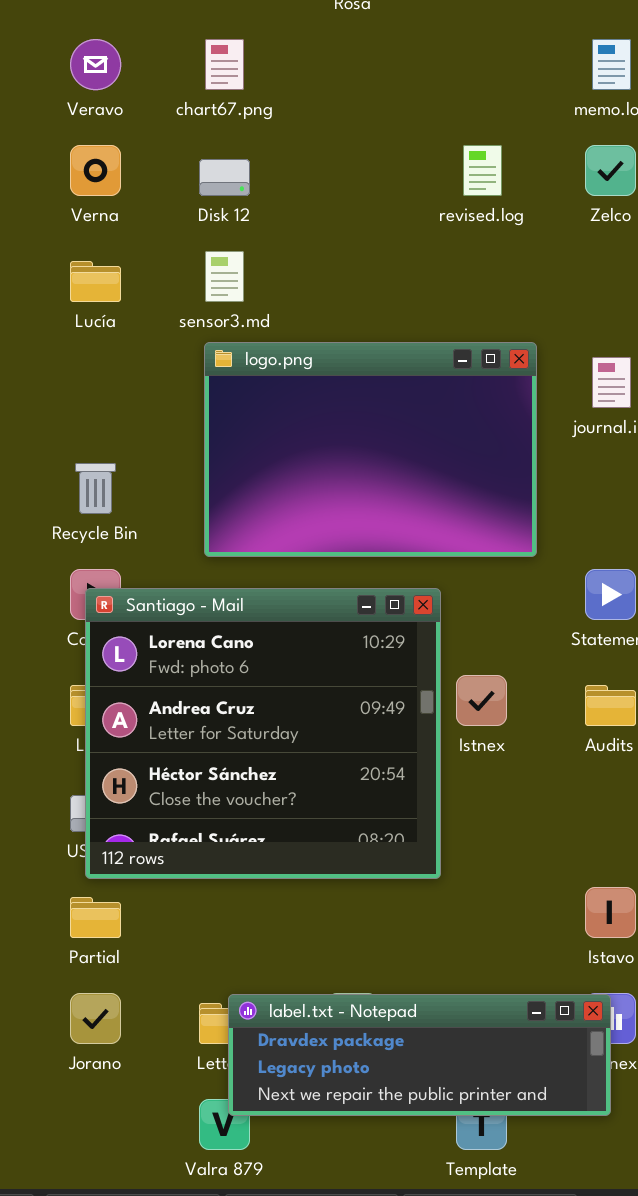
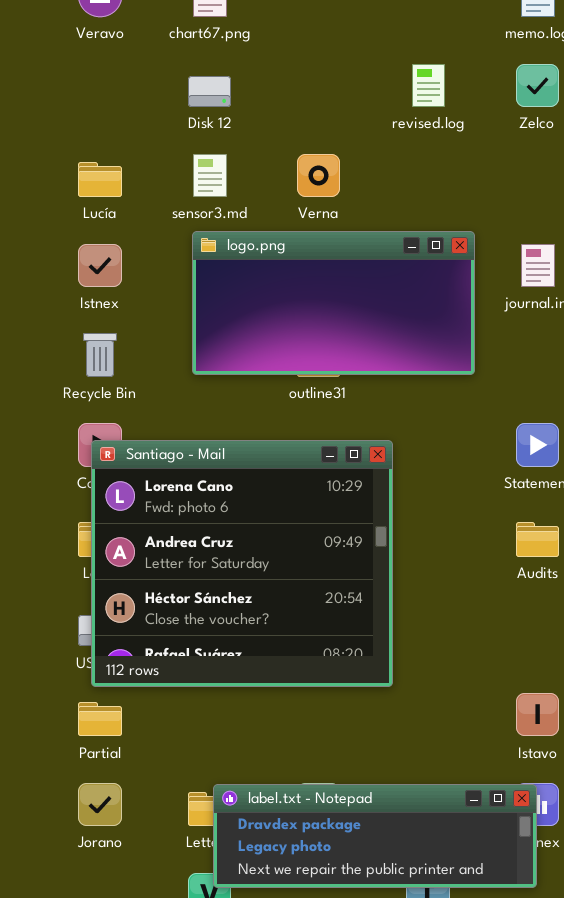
Verna: [70,145,121,196] -> [297,154,340,197], moved
logo.png: [204,342,537,557] -> [192,231,475,375], resized
Istnex: [456,675,507,726] -> [78,244,122,287], moved

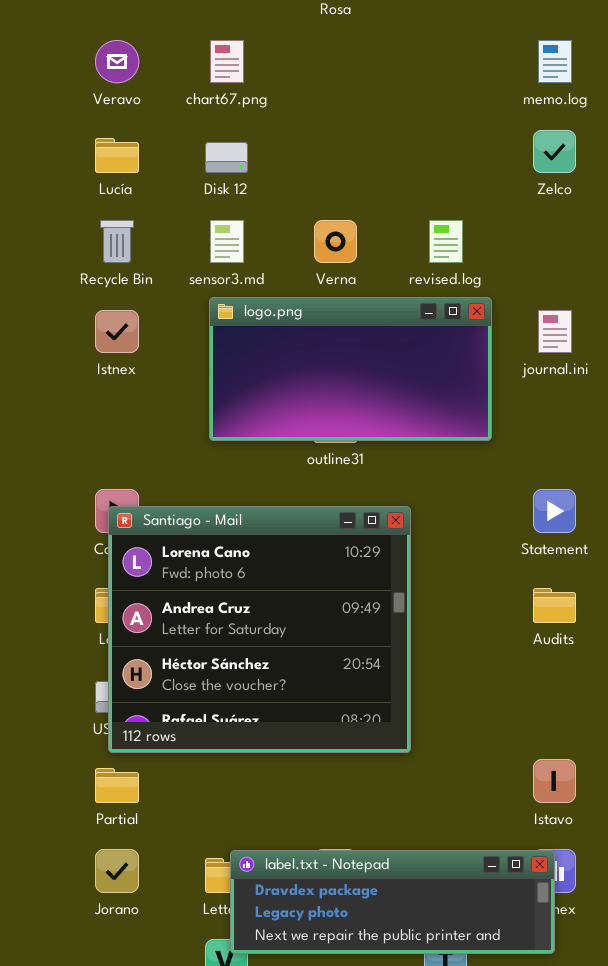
revised.log: [412,64,445,107] -> [429,220,463,263], moved
Lucía: [78,162,122,197] -> [95,138,139,173], moved
Recycle Bin: [83,333,117,377] -> [100,220,134,263], moved

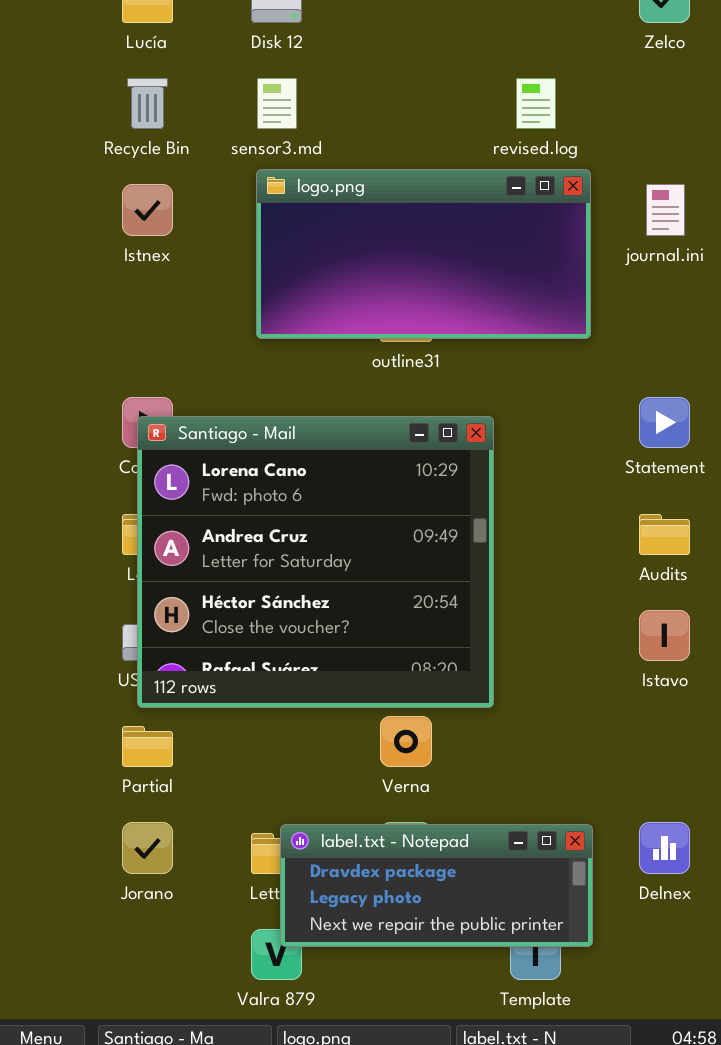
Verna: [314,220,357,263] -> [380,716,432,767], moved
Istavo: [533,759,576,803] -> [639,610,690,661], moved
label.txt - Notepad: [230,850,555,954] -> [280,824,593,947], resized

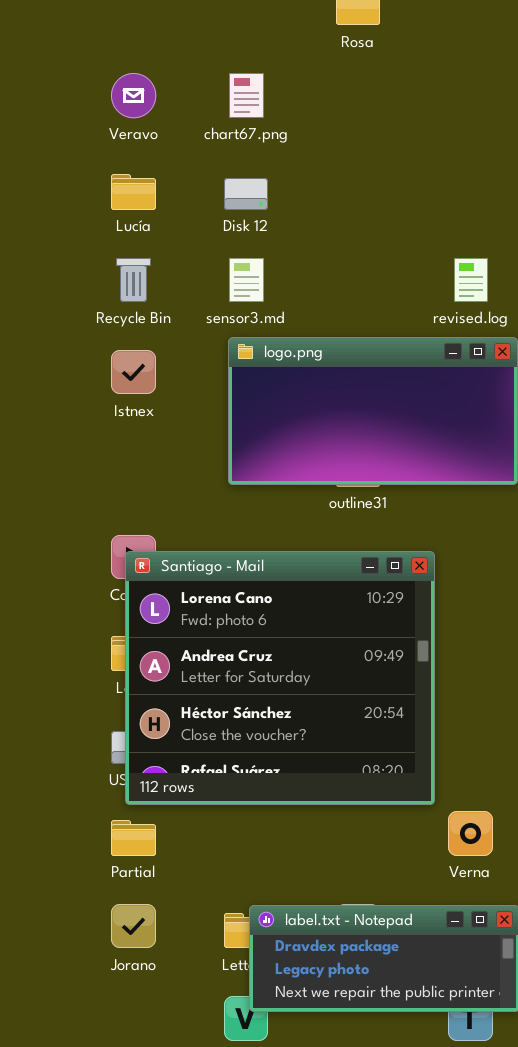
Verna: [380,716,432,767] -> [448,811,493,856], moved

